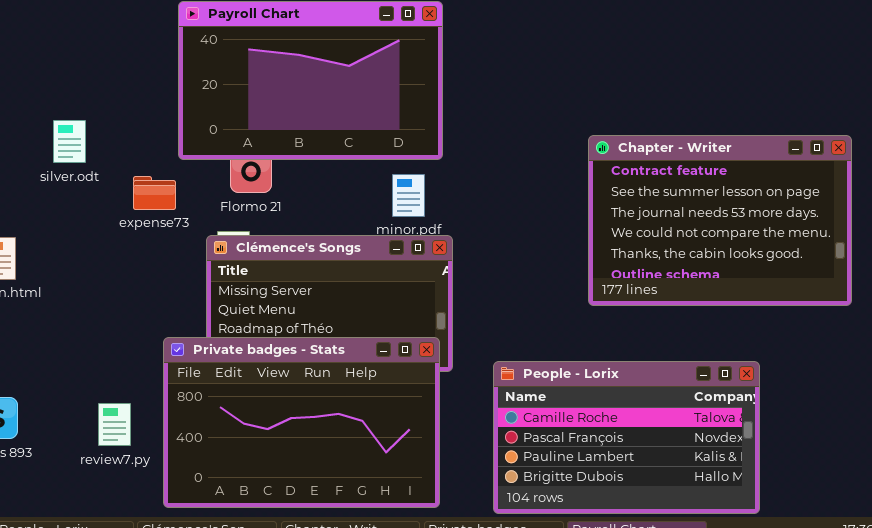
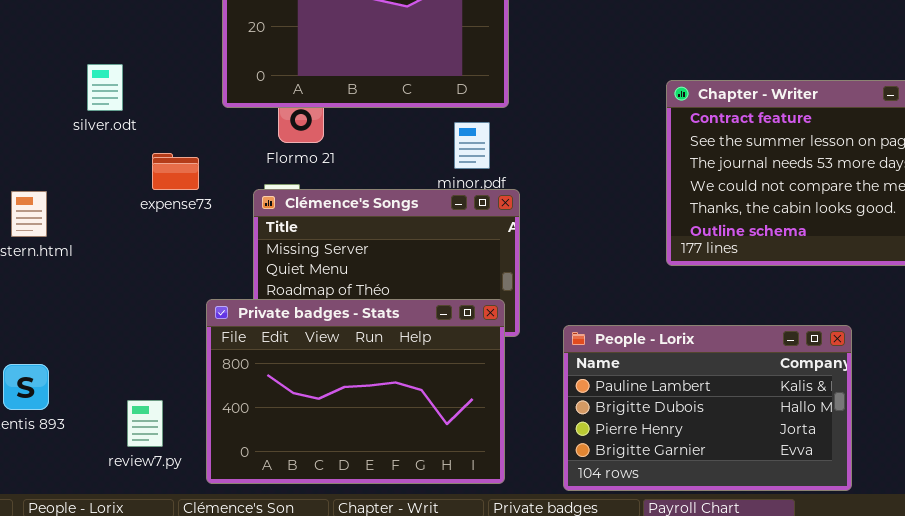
expense73: [133,176,176,210] -> [152,153,199,190], moved
People - Lorix: [493,361,760,514] -> [563,325,852,491], scrolled down 2 rows
review7.py: [98,403,131,446] -> [127,400,163,447], moved

